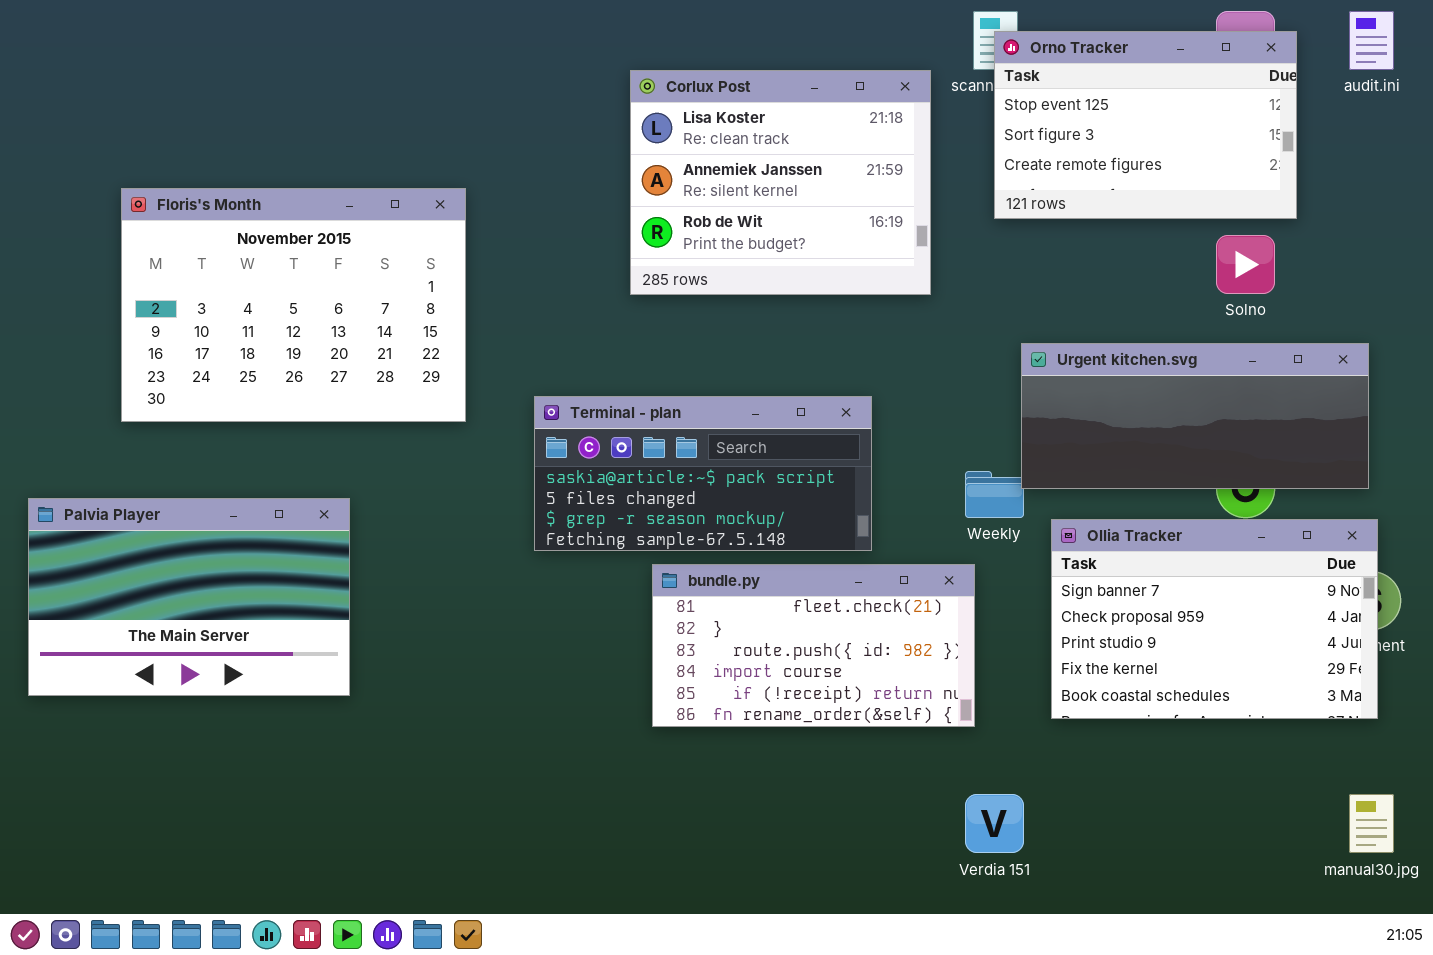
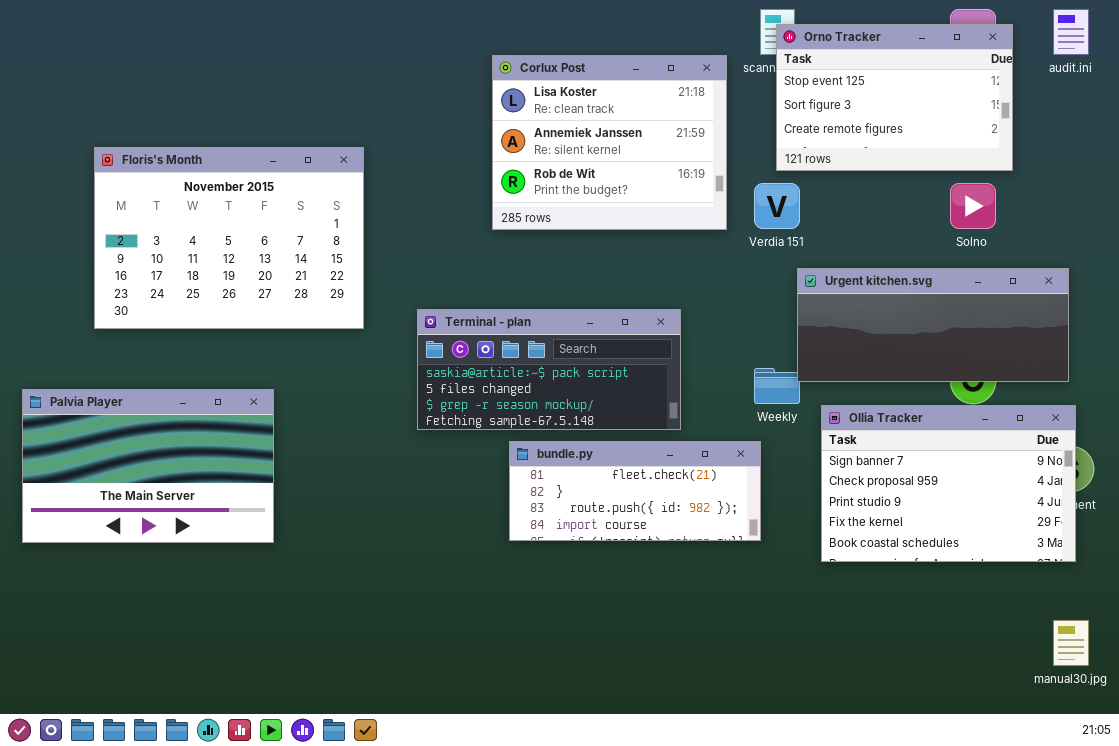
bundle.py: [652,564,975,727] -> [509,441,761,541], resized
Verdia 151: [965,794,1024,853] -> [754,183,800,229], moved

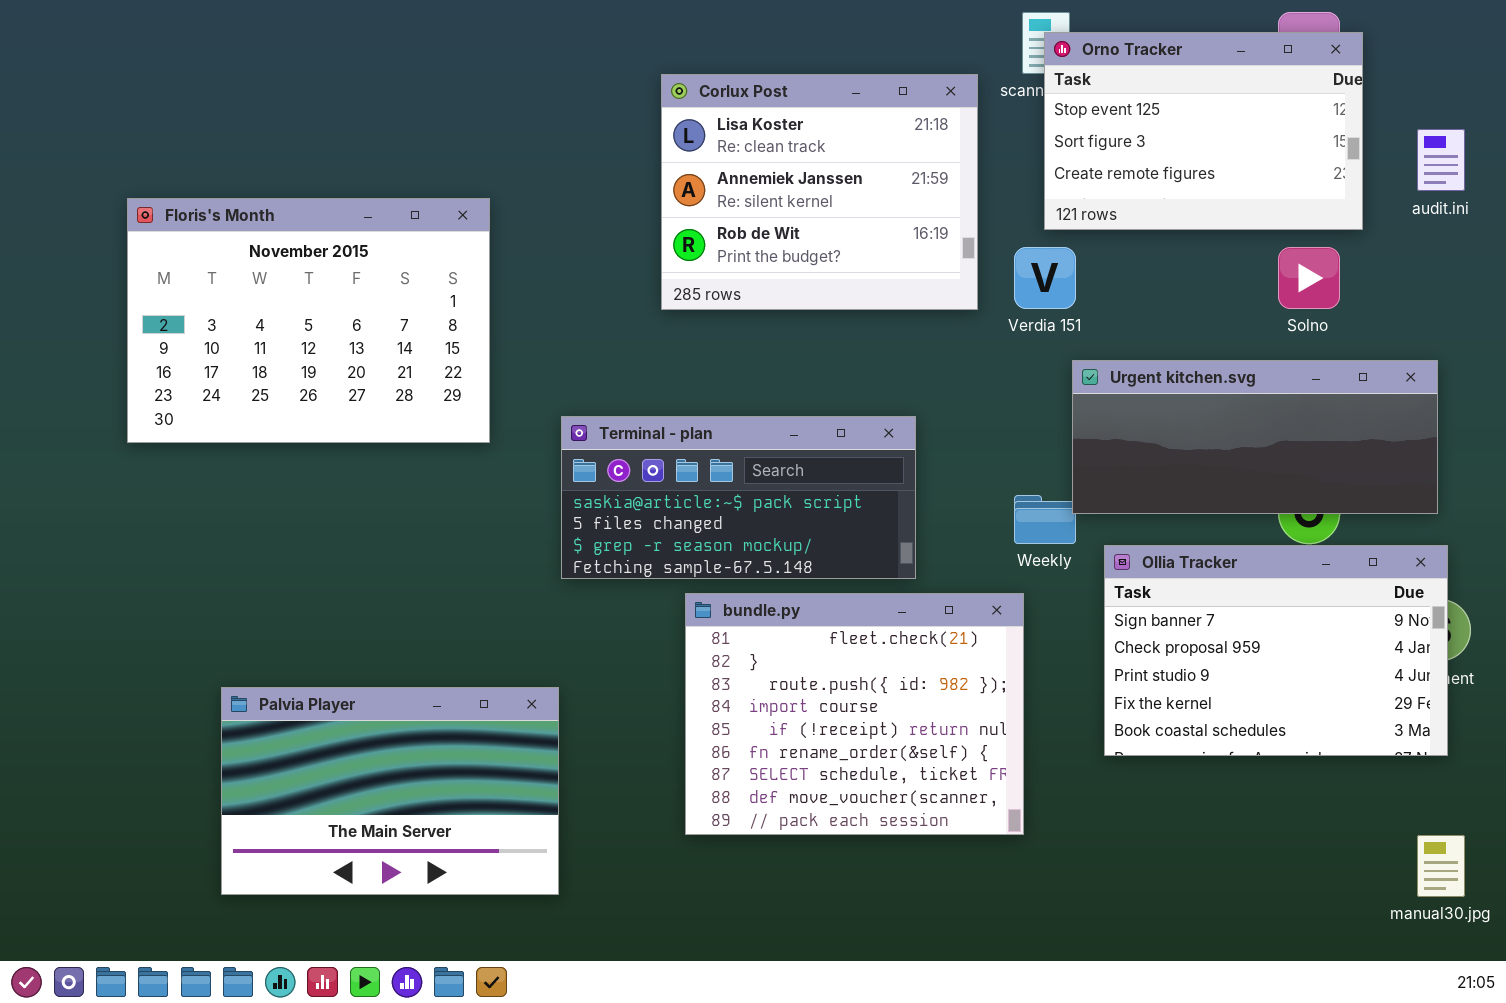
audit.ini: [1053,9,1089,55] -> [1417,129,1465,191], moved
Palvia Player: [22,389,274,543] -> [221,687,559,895], moved
bundle.py: [509,441,761,541] -> [685,593,1024,835], resized

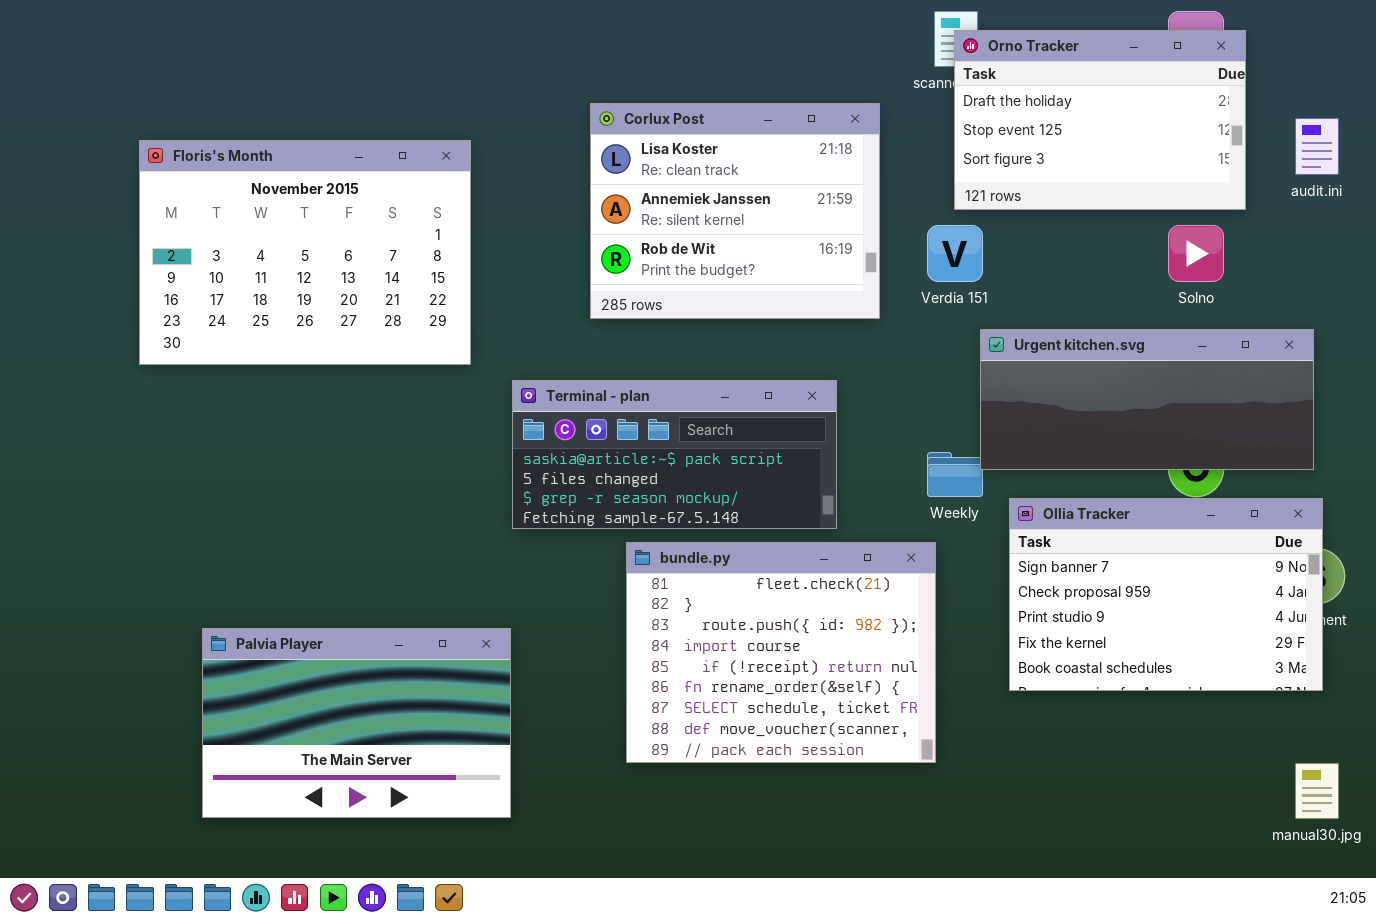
Orno Tracker: [1044,32,1363,230] -> [954,30,1246,210], scrolled up 1 row
Corlux Post: [661,74,978,310] -> [590,103,880,319], moved
Floris's Month: [127,198,490,443] -> [139,140,471,365], moved

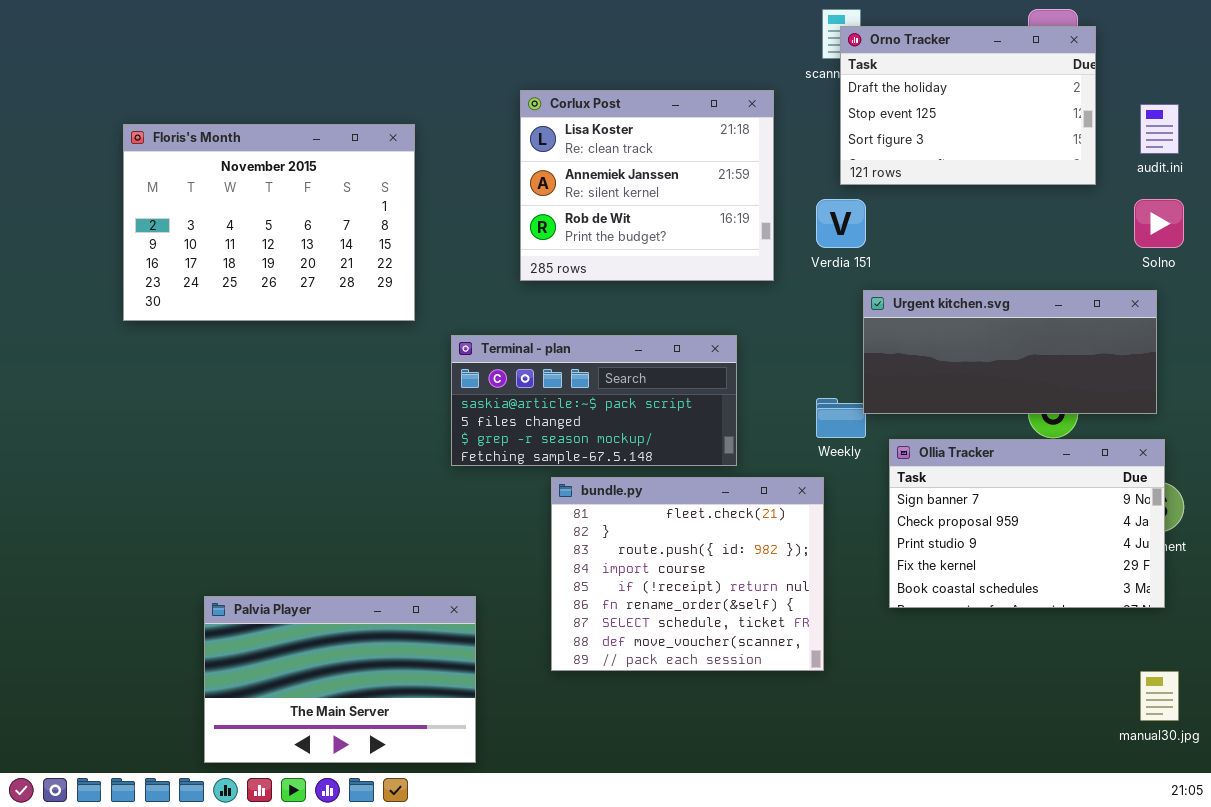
Solno: [1168,225,1224,282] -> [1134,199,1184,248], moved
Palvia Player: [202,628,511,818] -> [204,596,476,763], moved

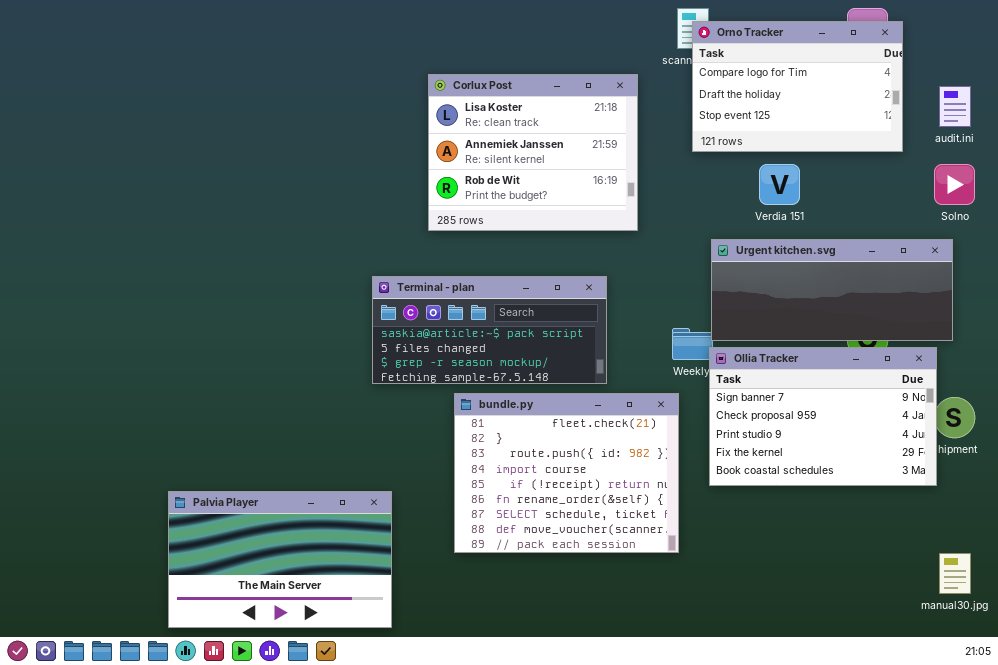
Orno Tracker: [840,26,1096,185] -> [692,21,903,152], scrolled up 1 row
Floris's Month: [123,124,415,321] -> none, closed
Verdia 151: [816,199,866,248] -> [759,164,800,205], moved
Ollia Tracker: [889,439,1165,608] -> [709,347,937,486], moved

